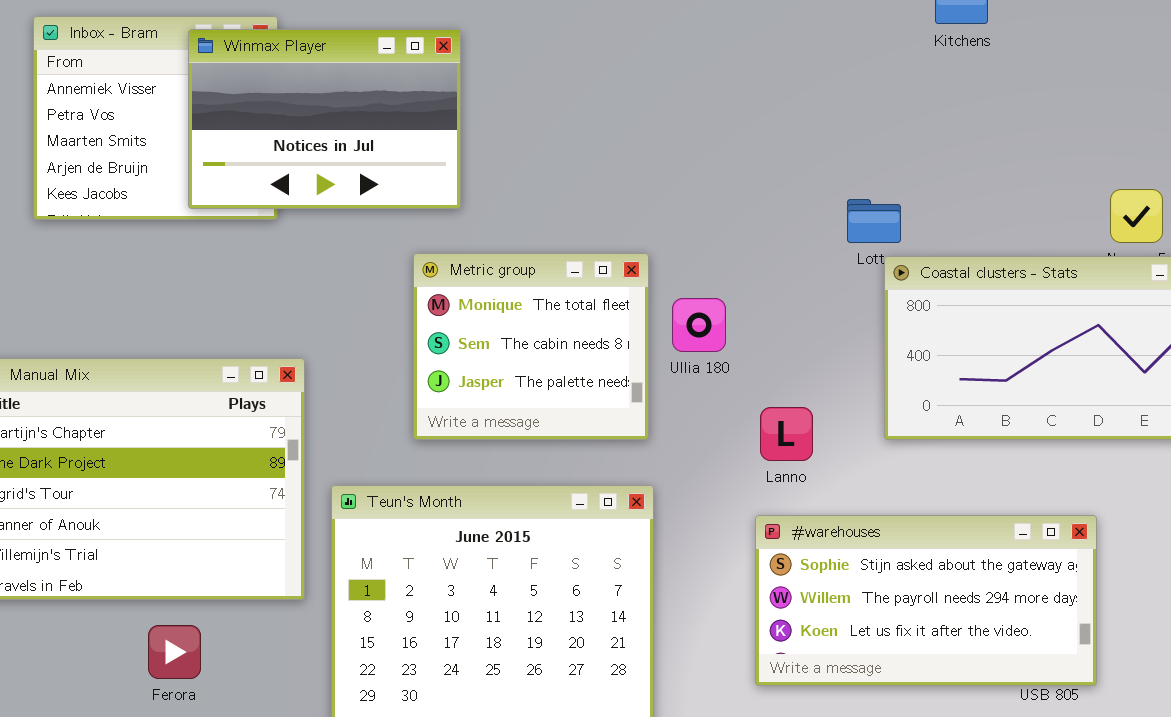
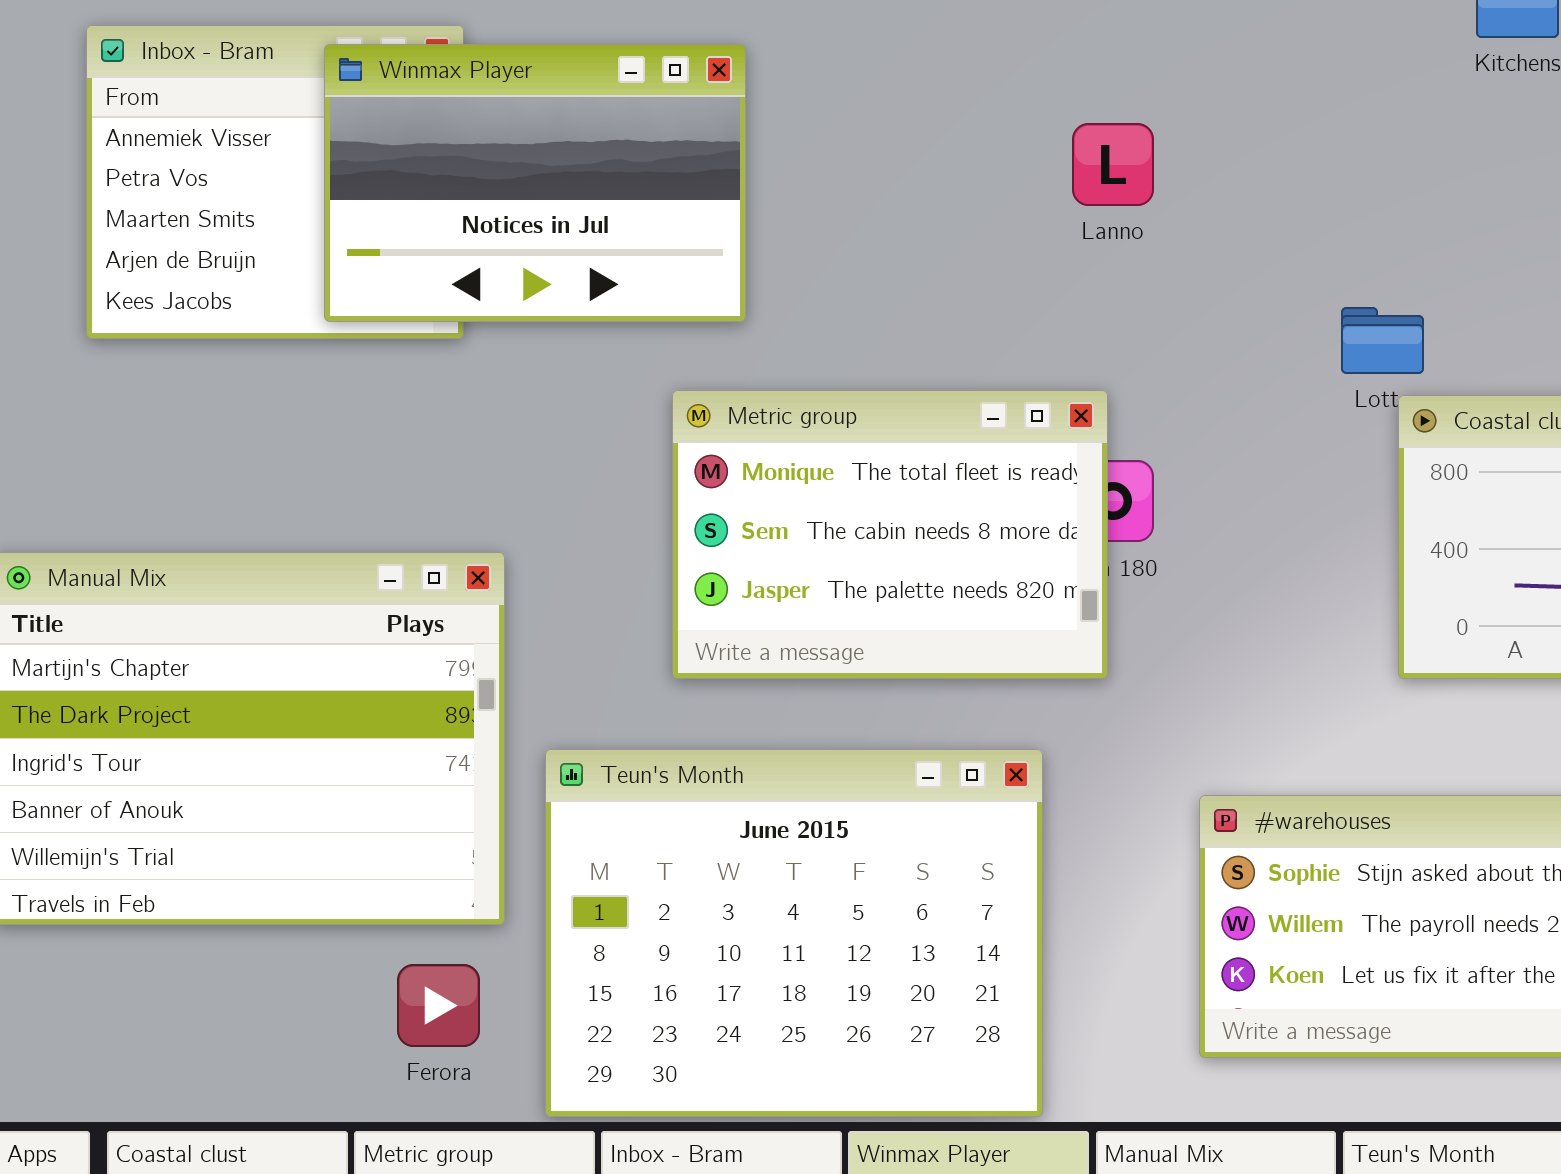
Metric group: [413,253,649,440] -> [672,390,1108,679], resized
Lanno: [760,407,813,461] -> [1072,123,1154,206], moved
Ferora: [148,625,201,679] -> [397,964,480,1047], moved

